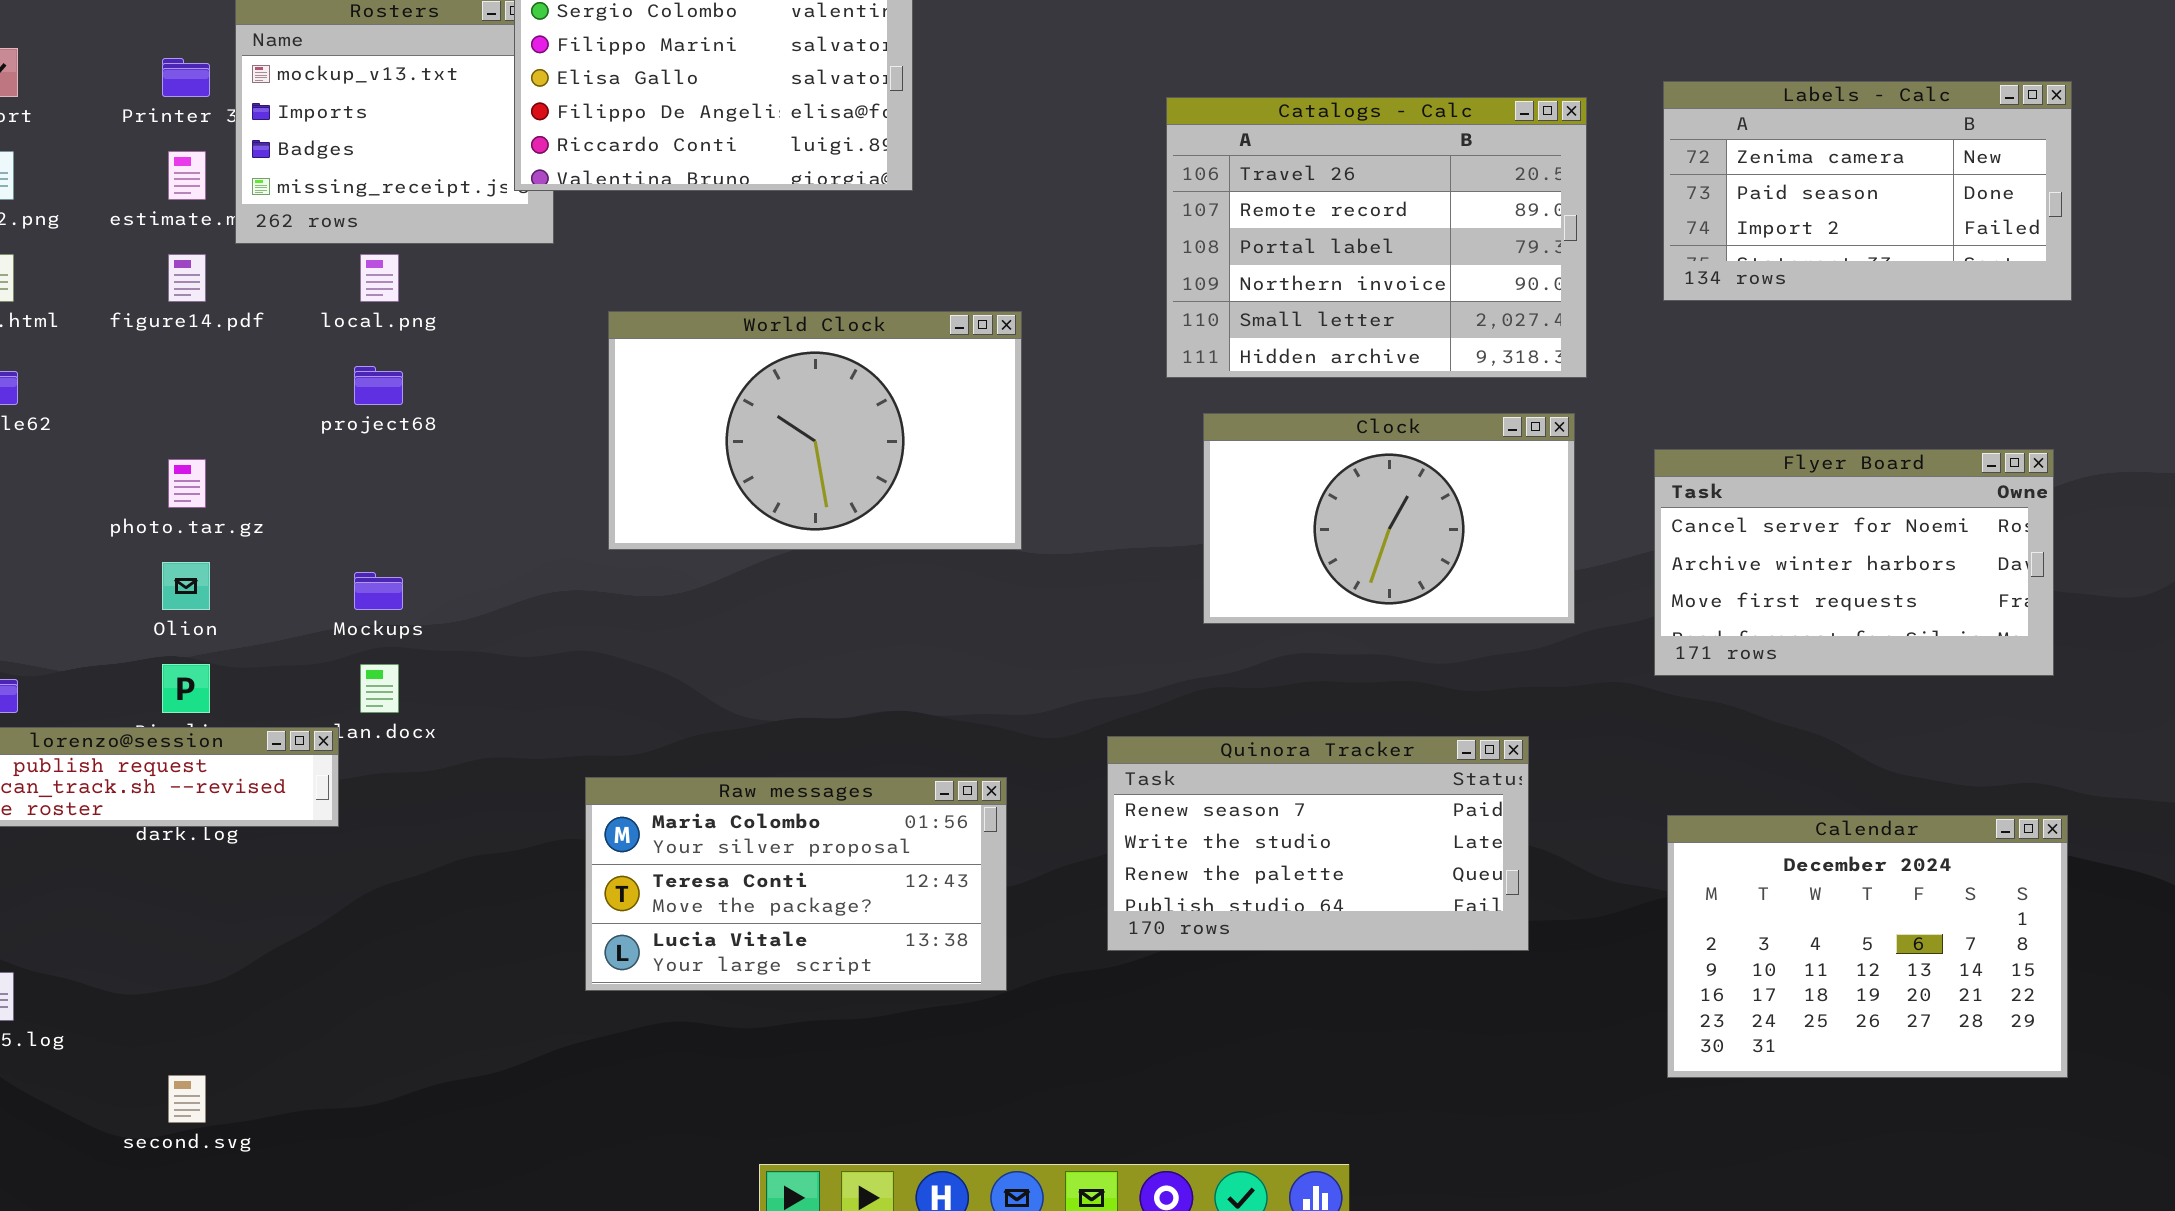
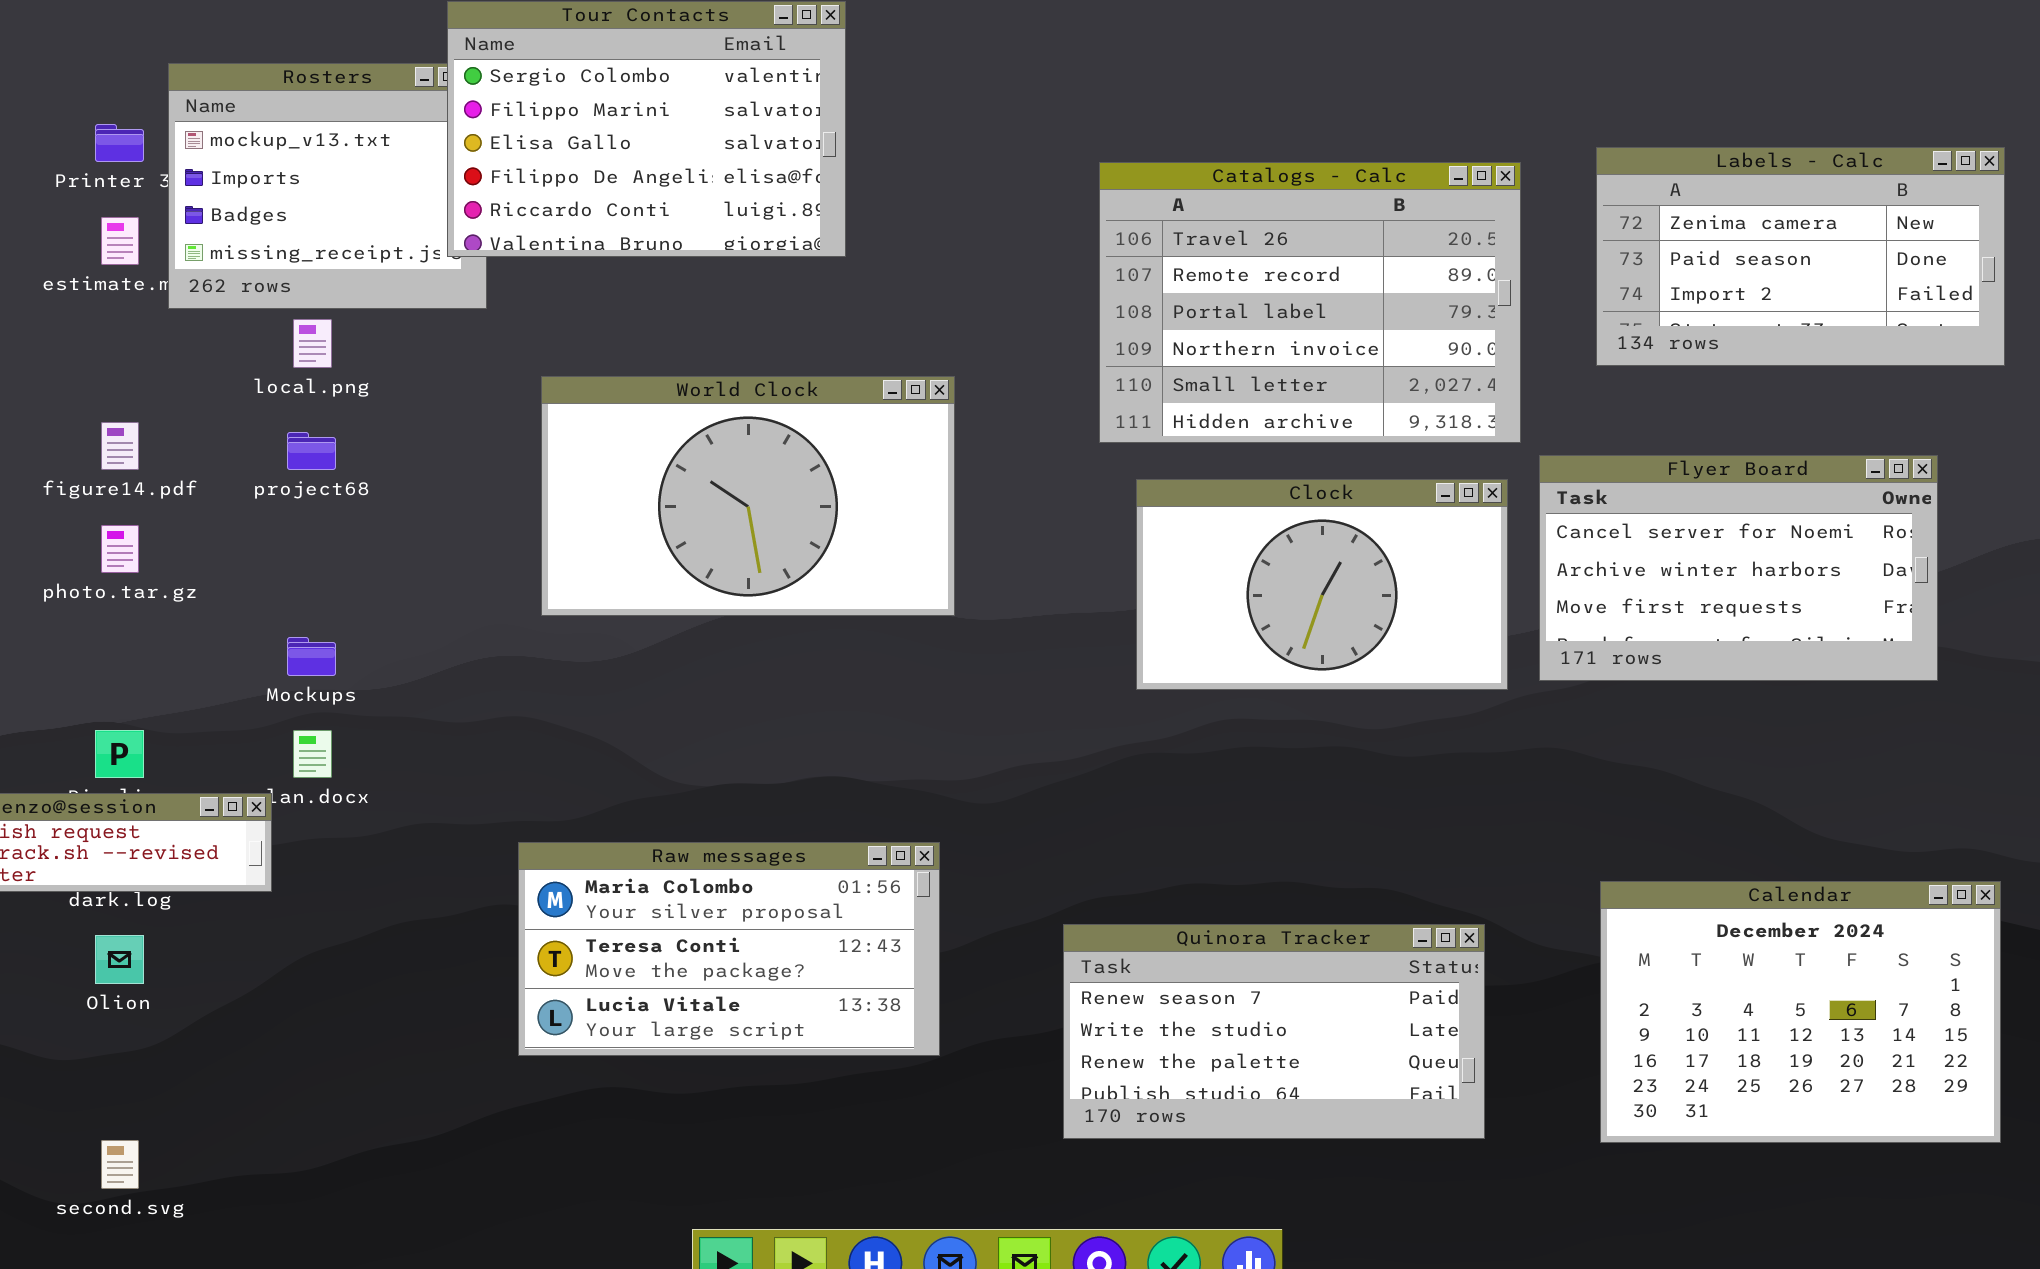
figure14.pdf: [168,254,206,302] -> [101,422,139,470], moved
Flyer Board: [1654,449,2054,676] -> [1539,455,1938,681], moved
Olion: [162,562,210,610] -> [95,935,144,984], moved
Quinora Tracker: [1107,736,1529,951] -> [1063,924,1485,1139], moved

